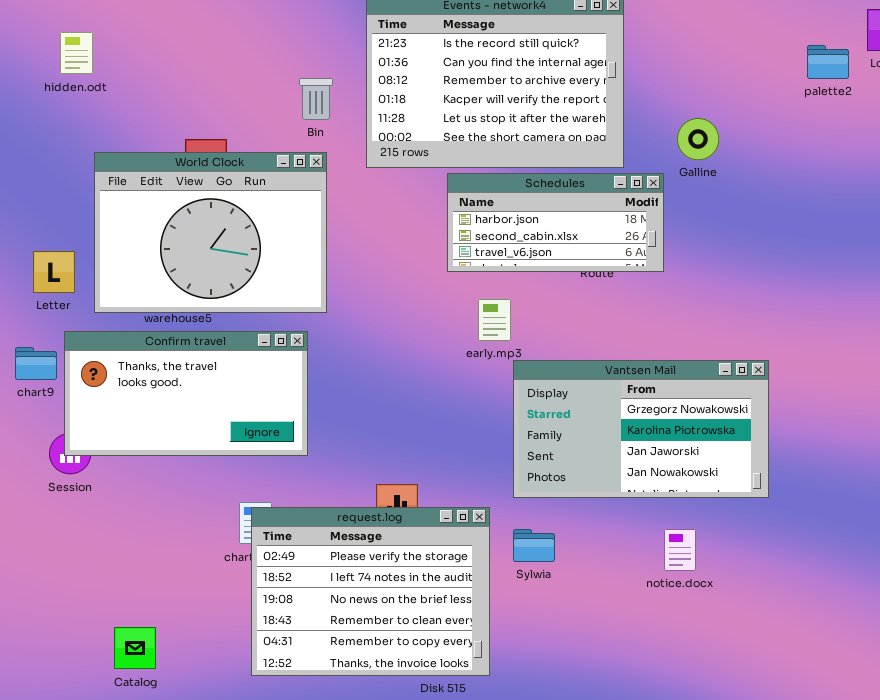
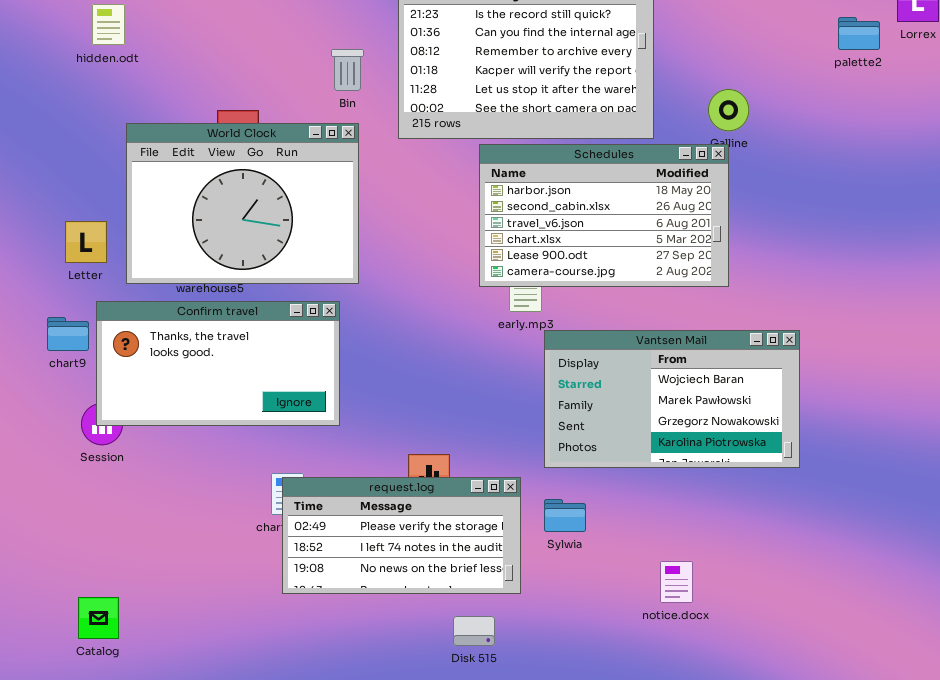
Schedules: [447,173,664,272] -> [479,144,729,287], resized
Vantsen Mail: [513,360,769,498] -> [544,330,800,468], scrolled up 2 rows
request.log: [251,507,490,676] -> [282,477,521,594], resized
notice.docx: [664,529,696,571] -> [660,561,693,603], moved
Catalog: [114,627,156,669] -> [78,597,119,639], moved

